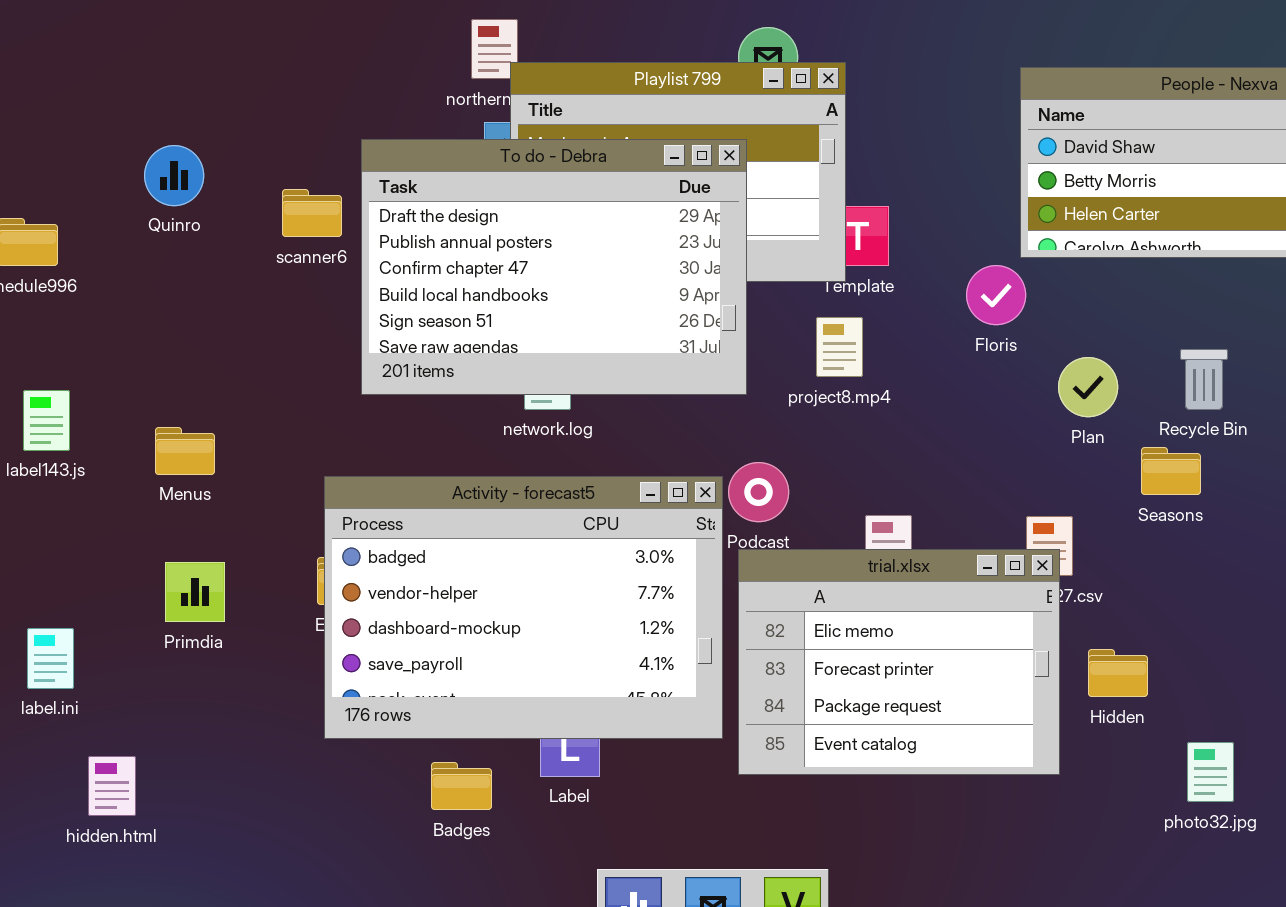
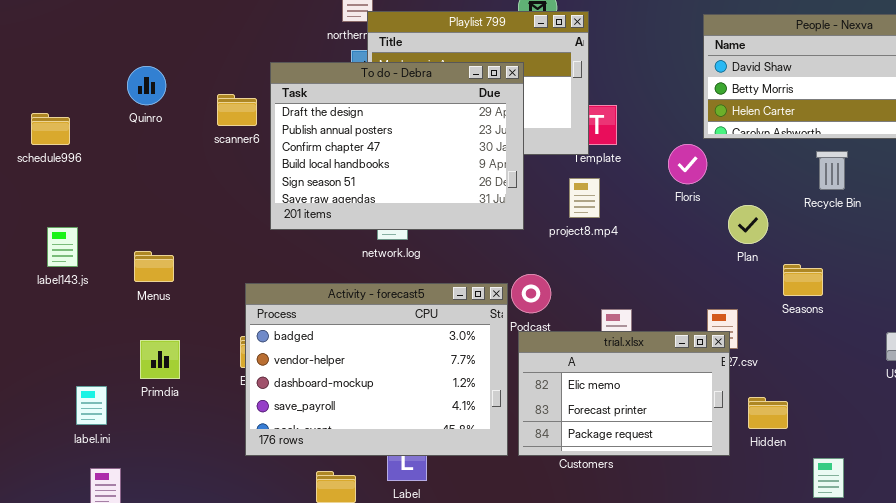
Recycle Bin: [1180,349,1228,410] -> [816,151,848,190], moved
trial.xlsx: [738,549,1060,775] -> [518,331,730,456], resized
label.ini: [27,628,74,689] -> [76,386,107,425], moved

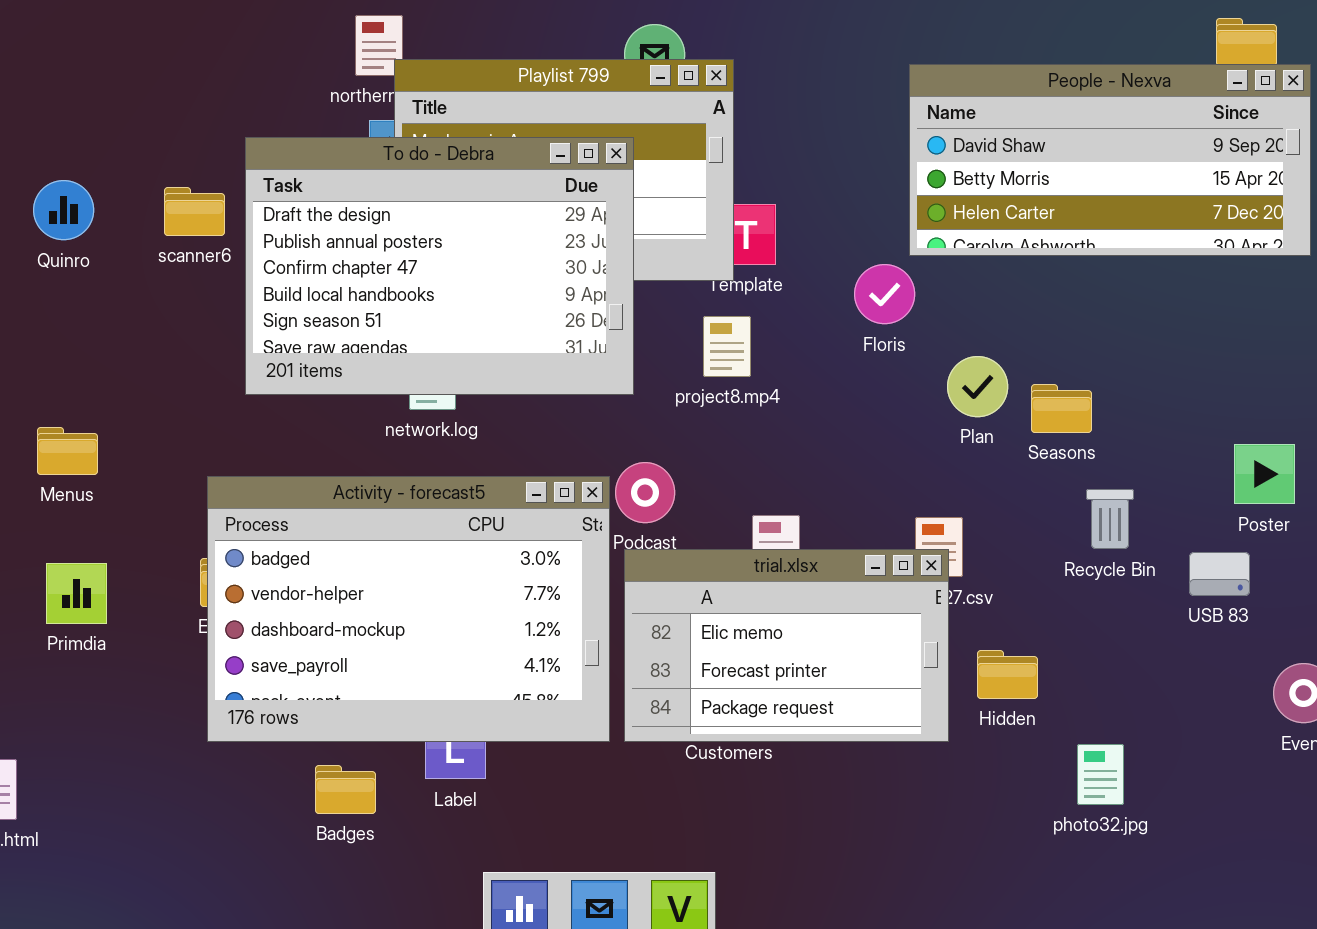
Quinro: [127,66,166,105] -> [33,180,94,240], moved
Recycle Bin: [816,151,848,190] -> [1086,489,1134,549], moved
Seasons: [783,264,823,296] -> [1031,384,1092,433], moved

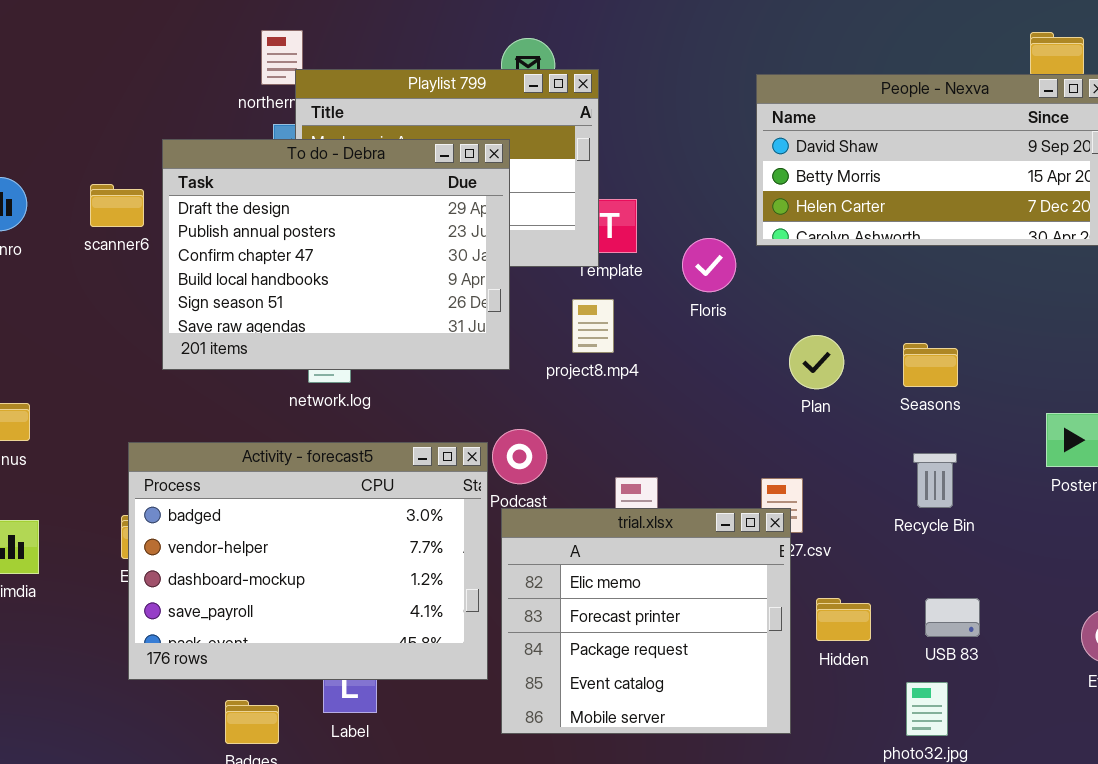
Floris: [854,264,915,324] -> [682,238,736,292], moved
Seasons: [1031,384,1092,433] -> [903,343,958,387], moved
trial.xlsx: [624,549,949,742] -> [501,508,791,734], resized
USB 83: [1189,552,1250,596] -> [925,598,980,637], moved

